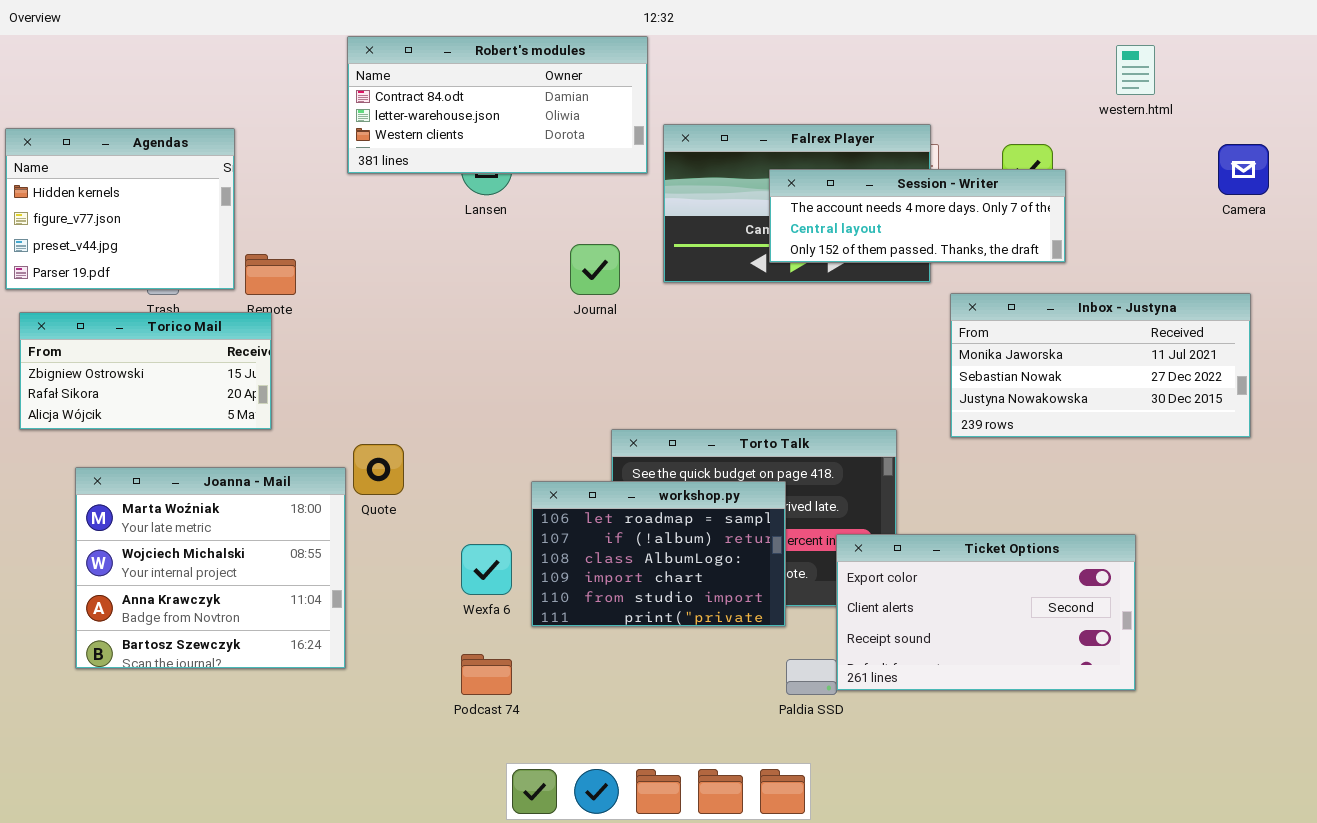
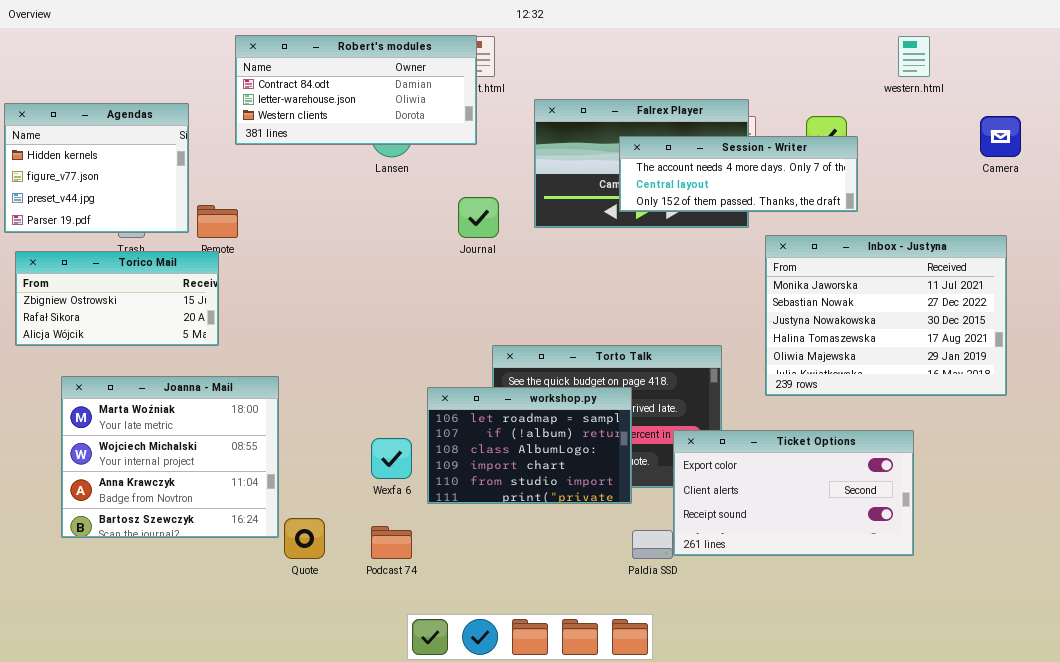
Robert's modules: [347,36,648,174] -> [235,35,477,145], moved
Inbox - Justyna: [950,293,1251,438] -> [765,235,1007,396], resized
Quote: [353,444,404,495] -> [284,518,325,559], moved

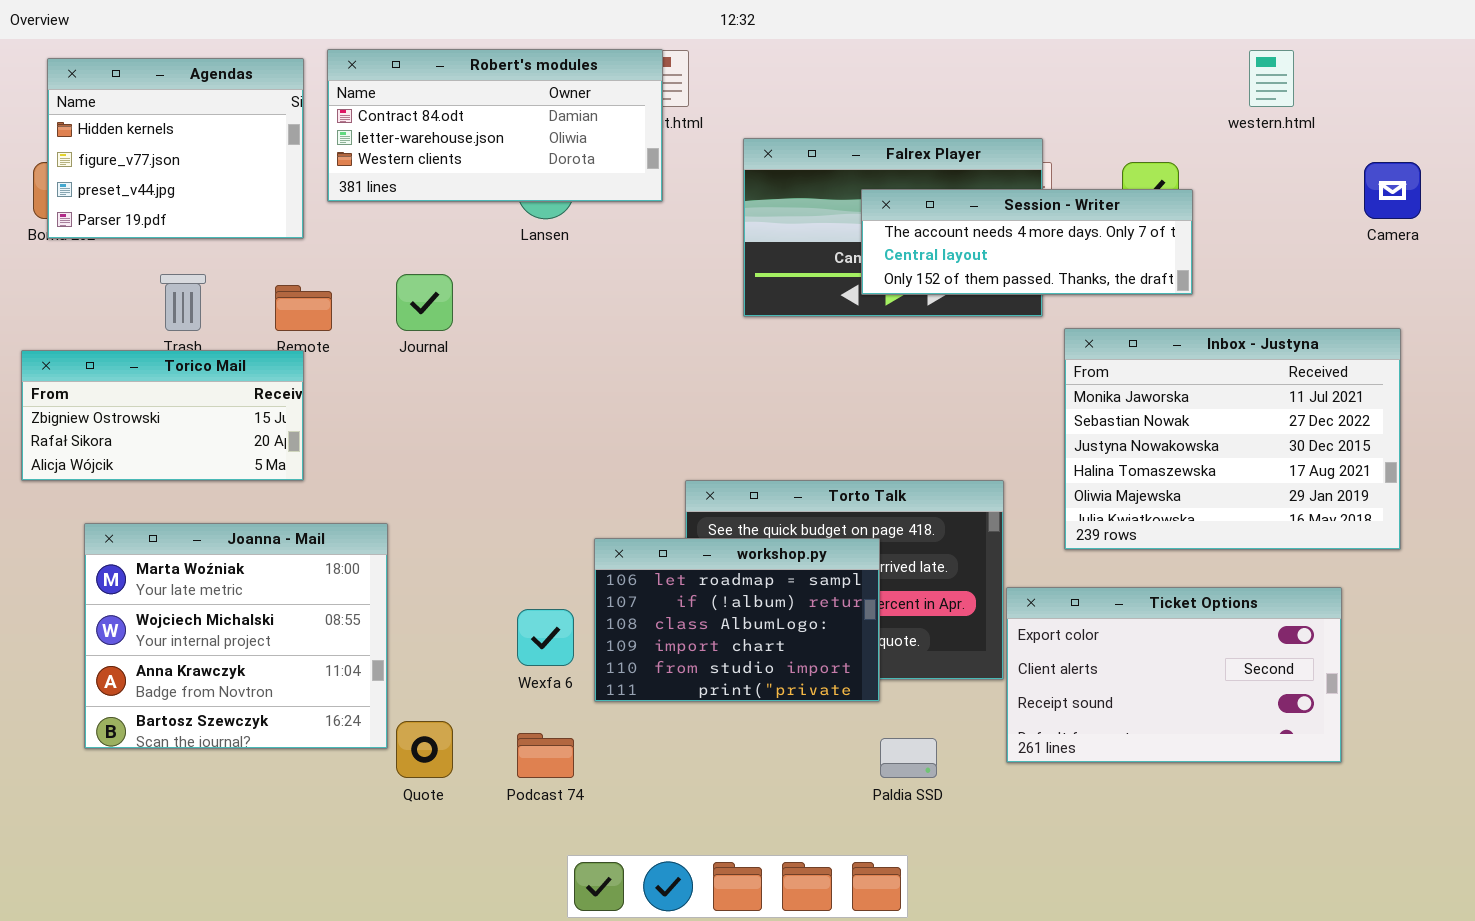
Agendas: [4,103,189,233] -> [47,58,304,239], moved
Journal: [458,197,499,238] -> [396,274,453,331], moved
Ticket Options: [673,430,914,556] -> [1006,587,1342,763], moved

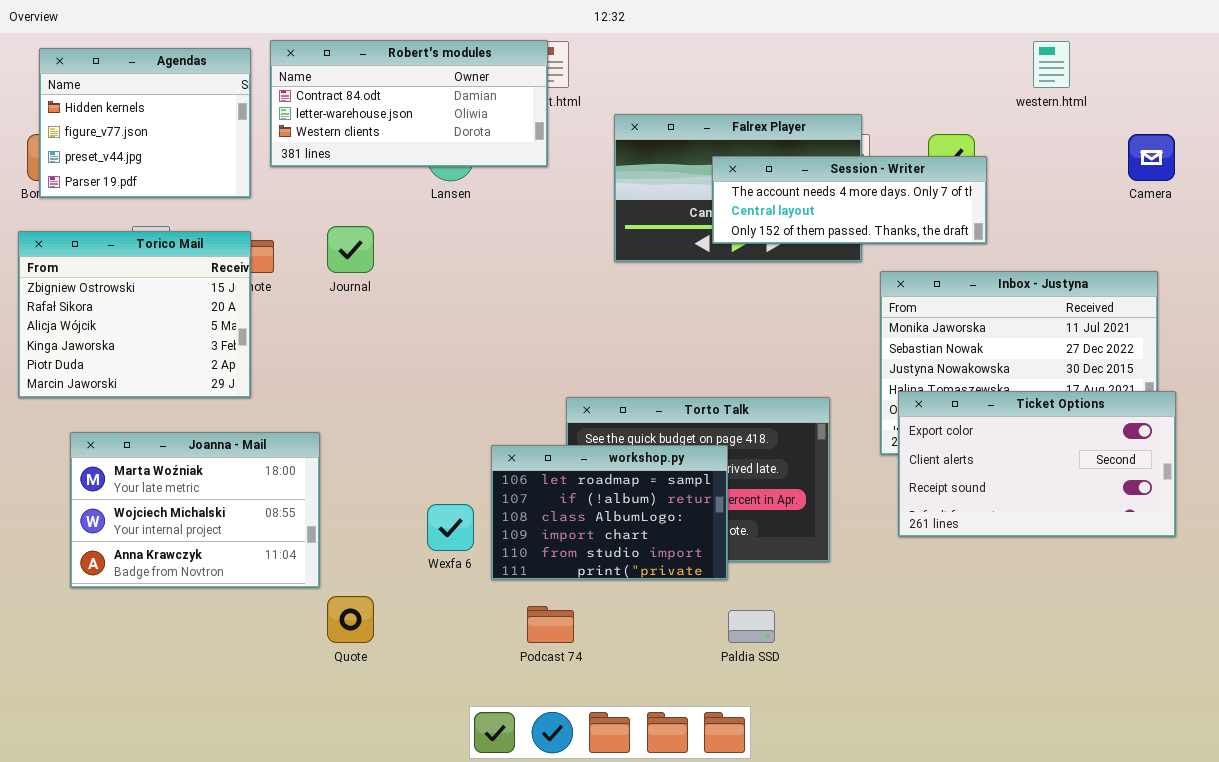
Torico Mail: [21,350,304,481] -> [18,231,251,398], resized
Joanna - Mail: [84,523,388,749] -> [70,432,320,588], resized
Ticket Options: [1006,587,1342,763] -> [898,391,1176,537], moved
Podcast 74: [517,733,574,778] -> [527,606,574,643], moved

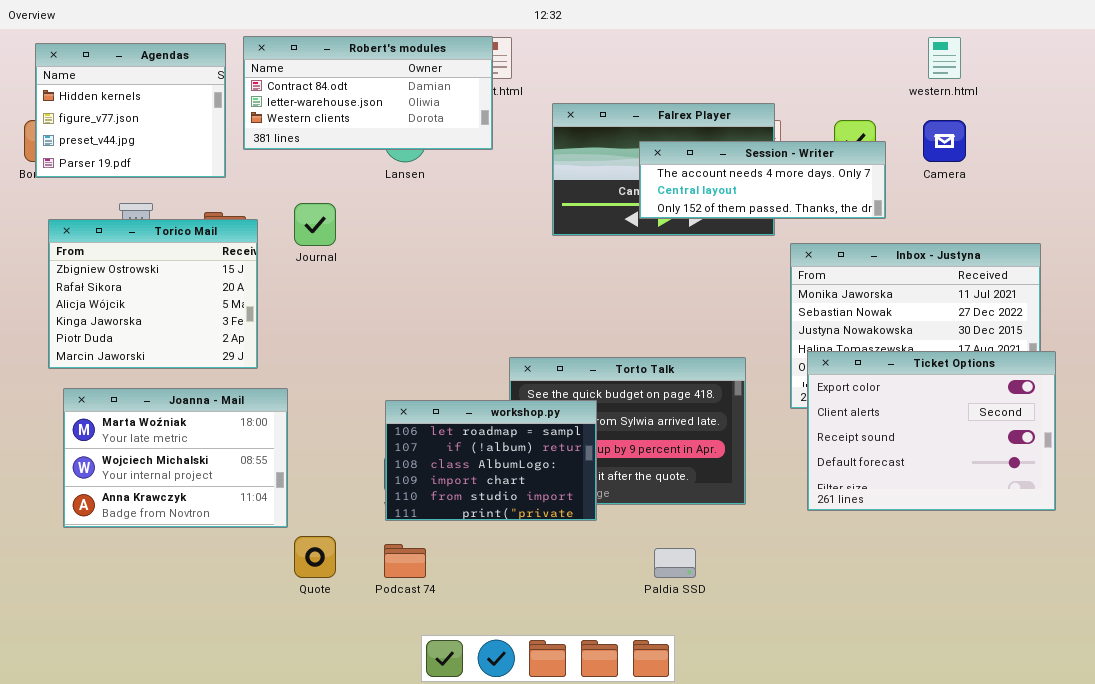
Camera: [1128,134,1175,181] -> [923,120,966,162], moved
Torico Mail: [18,231,251,398] -> [48,219,258,369], moved
Ticket Options: [898,391,1176,537] -> [807,351,1056,511], resized
workshop.py: [491,445,728,580] -> [385,400,597,521], moved
Podcast 74: [527,606,574,643] -> [384,544,426,578], moved

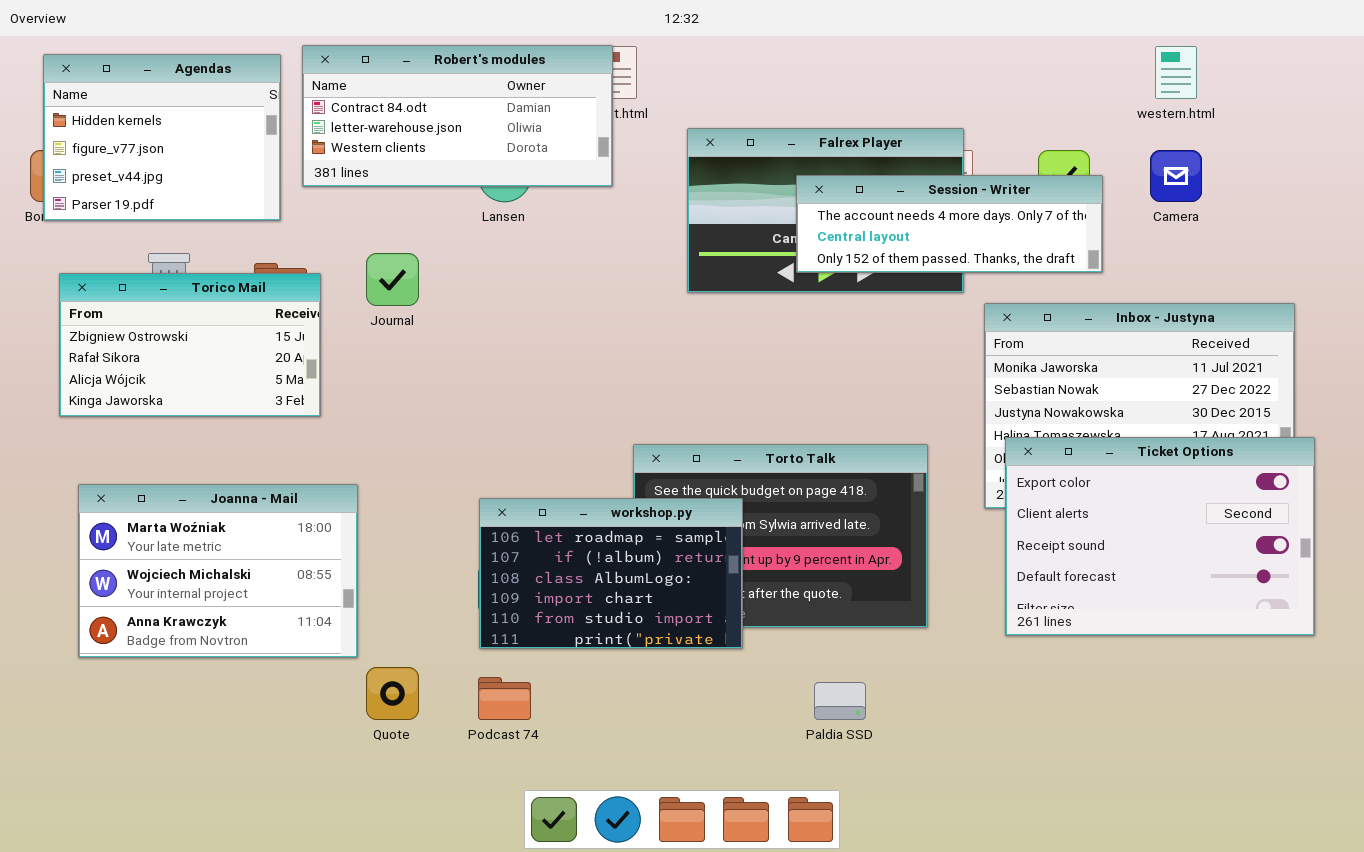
Torico Mail: [48,219,258,369] -> [59,273,321,417], resized

